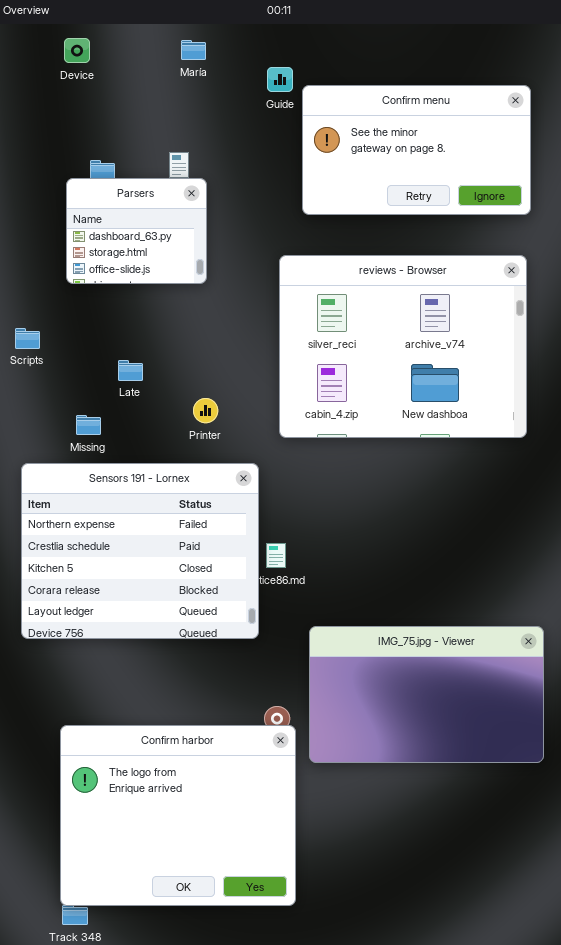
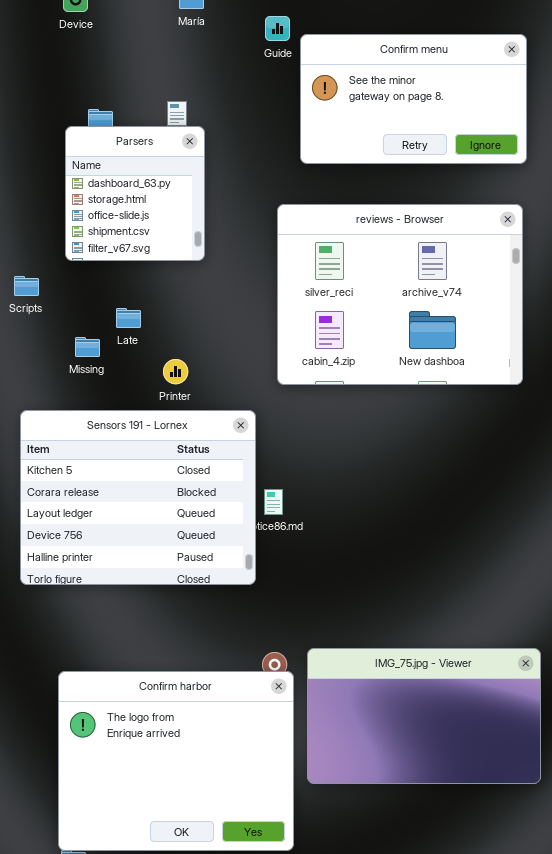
Parsers: [66,178,207,284] -> [65,126,205,261], resized
Printer: [193,398,218,423] -> [163,359,188,384], moved
Missing: [76,415,101,435] -> [75,337,100,357], moved
Sensors 191 - Lornex: [21,463,259,639] -> [20,410,256,585], scrolled down 2 rows
IMG_75.jpg - Viewer: [309,626,544,763] -> [307,648,541,784], moved

